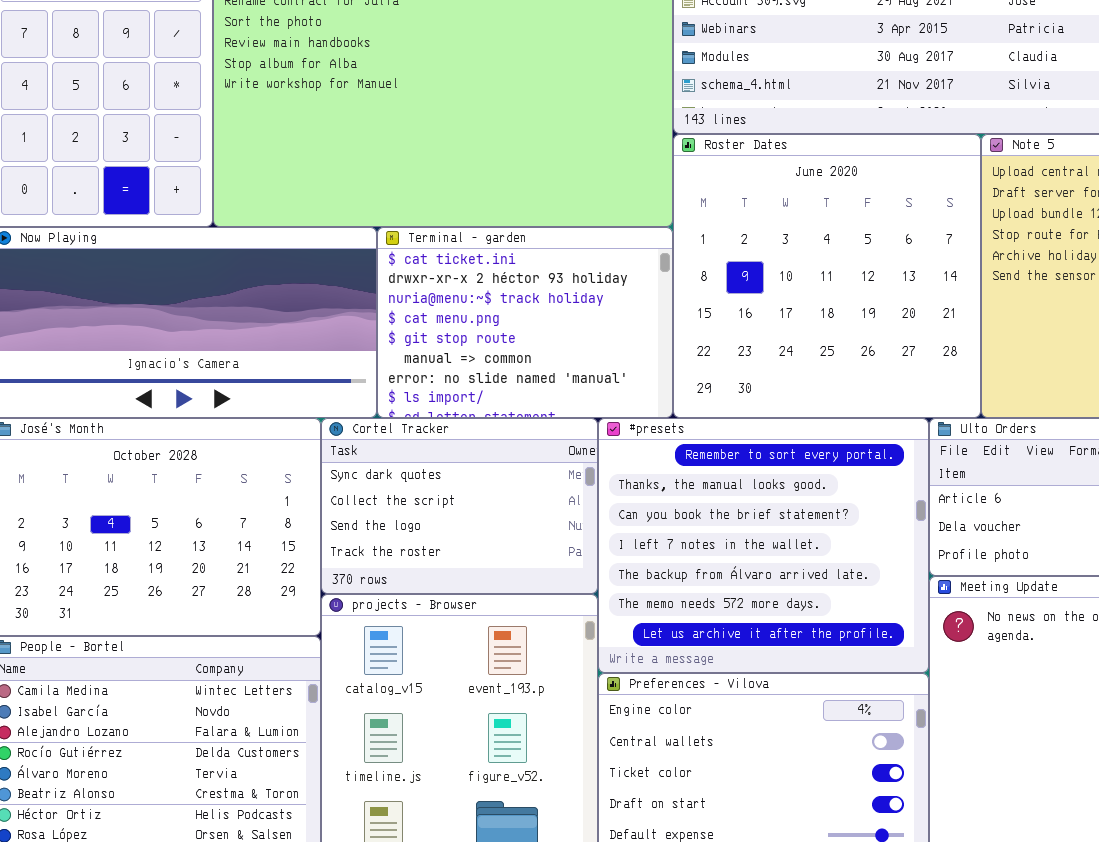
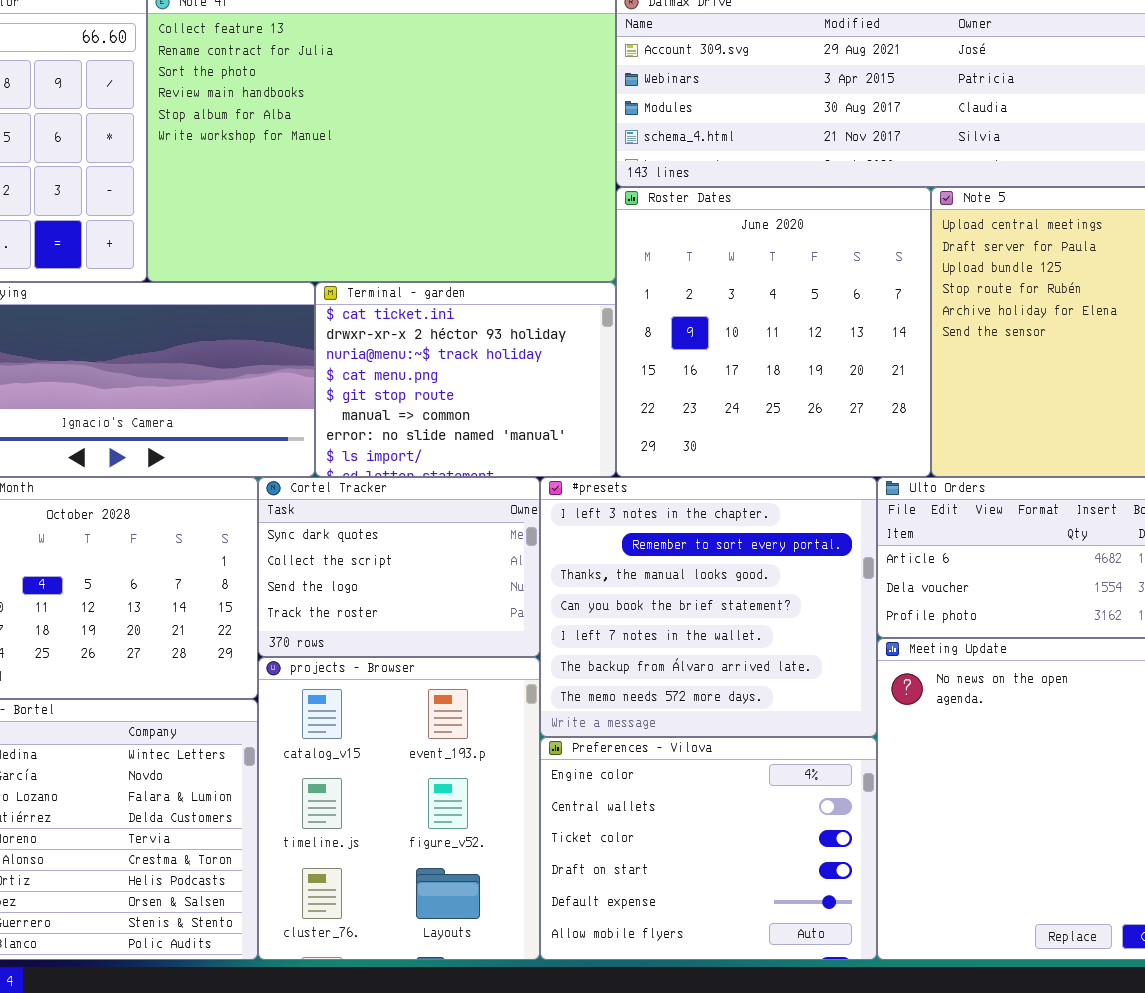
#presets: [598,418,929,673] -> [540,477,877,737], scrolled up 1 row

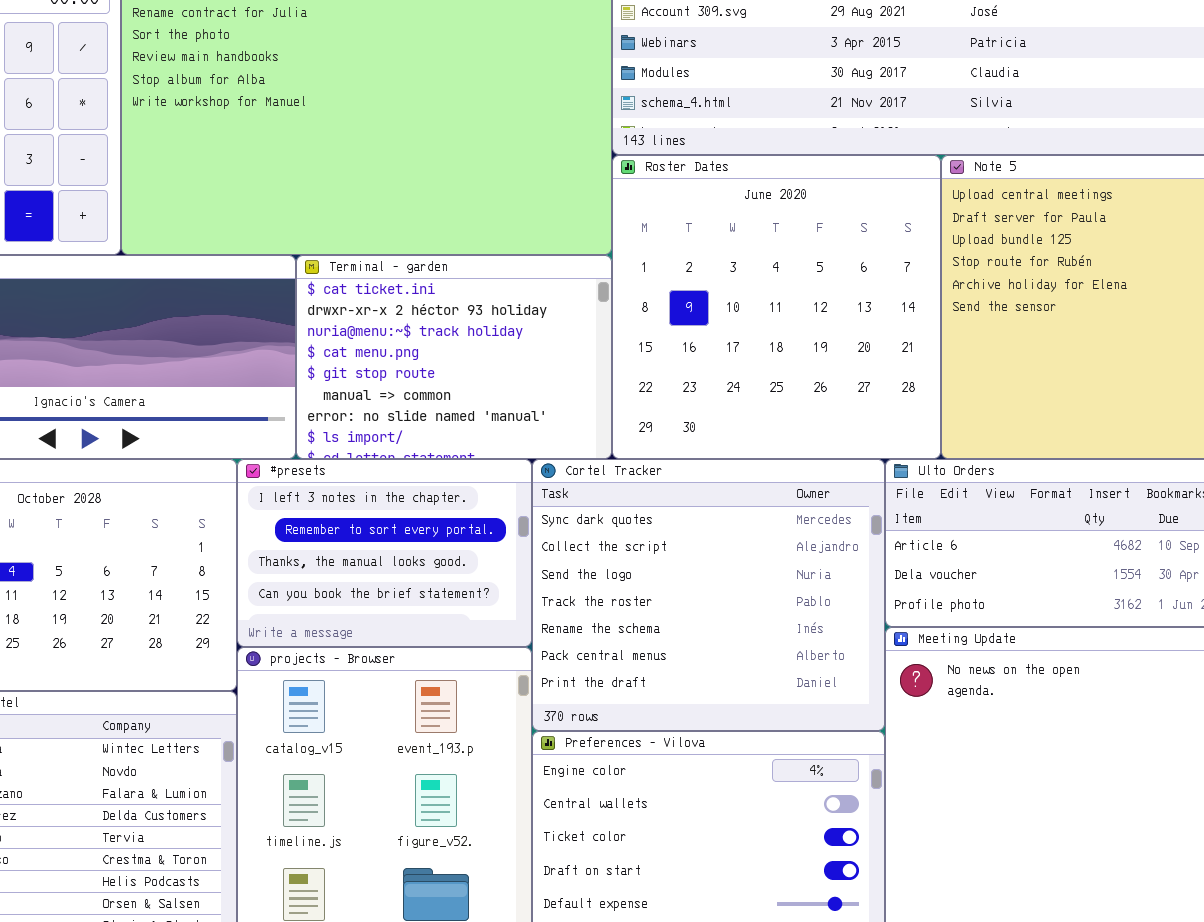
Cortel Tracker: [258,477,540,657] -> [532,459,885,731], moved, resized
#presets: [540,477,877,737] -> [237,459,532,647], moved, resized

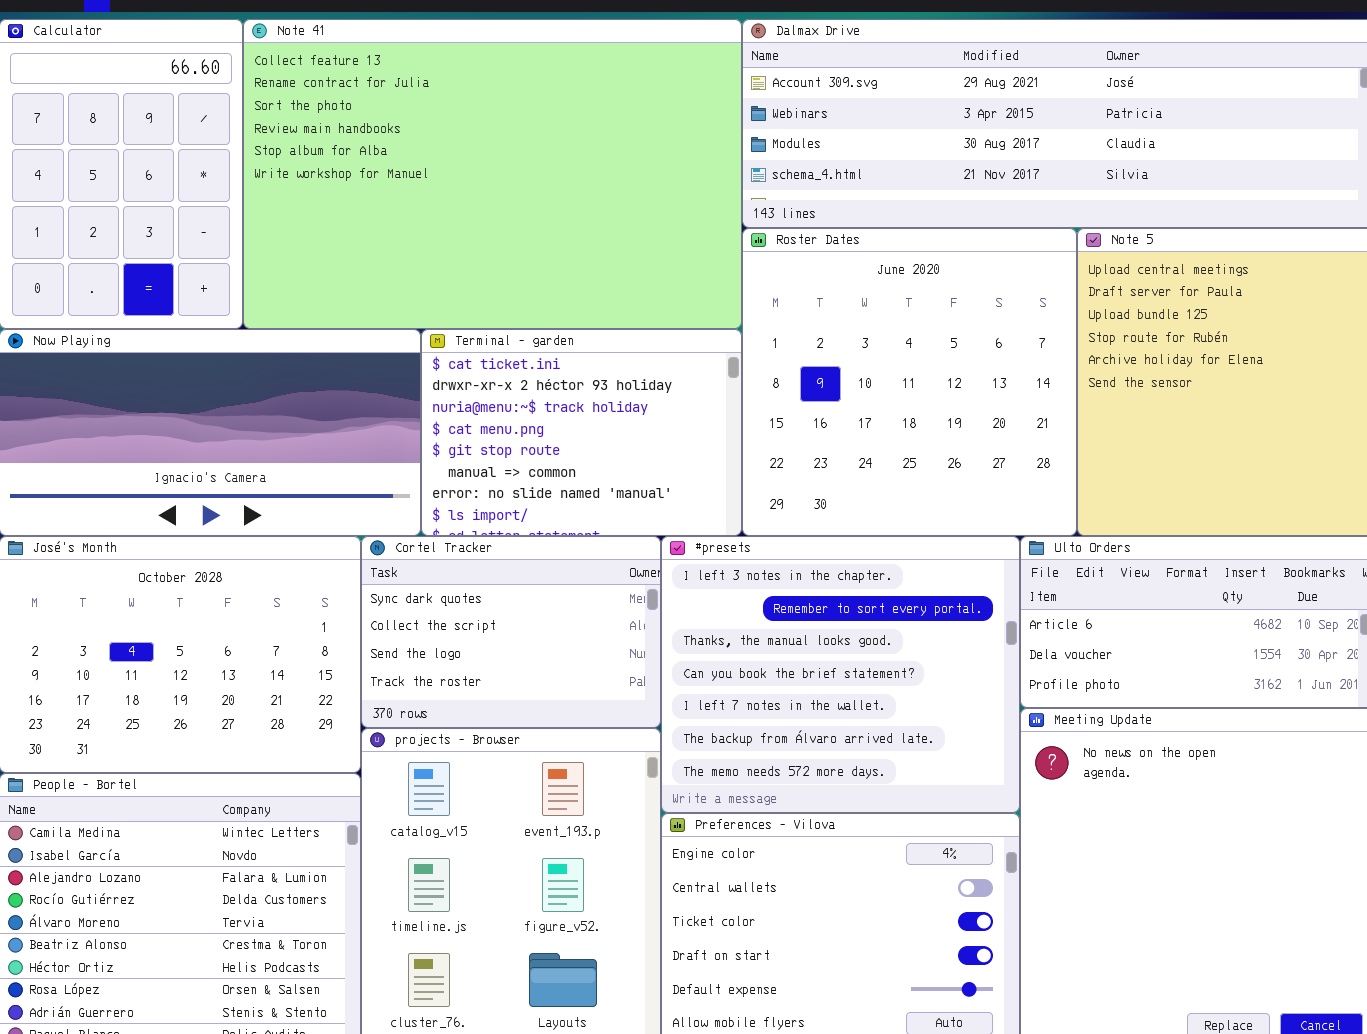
#presets: [237,459,532,647] -> [661,536,1020,813], moved, resized
Cortel Tracker: [532,459,885,731] -> [361,536,661,728], moved, resized

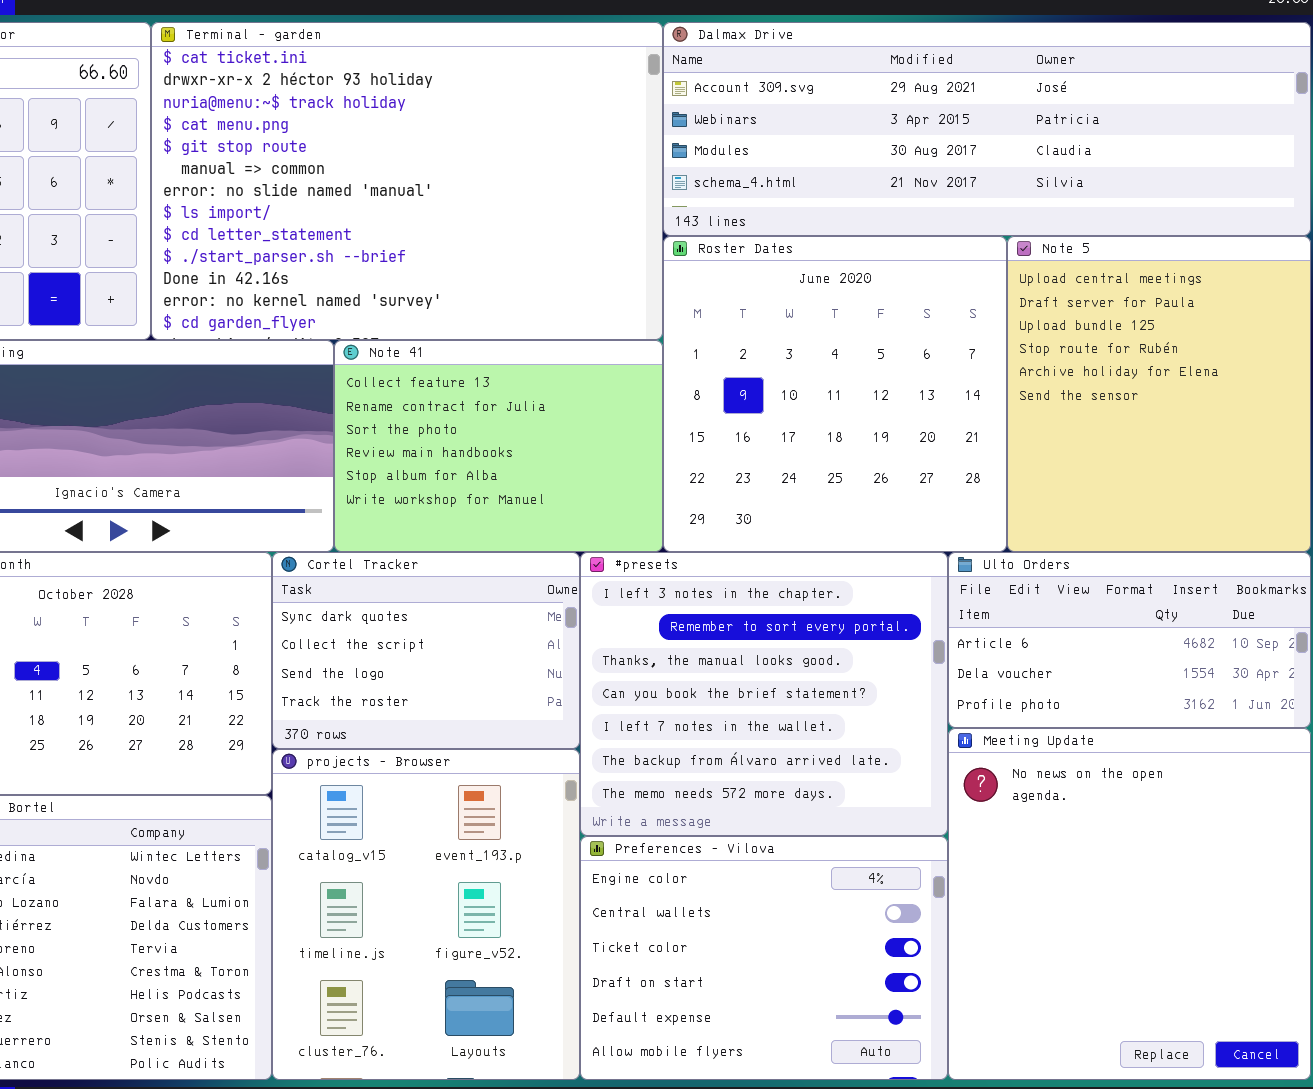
Note 41: [243,19,742,329] -> [334,340,663,552], moved, resized
Terminal - garden: [421,329,742,536] -> [151,22,663,340], moved, resized

